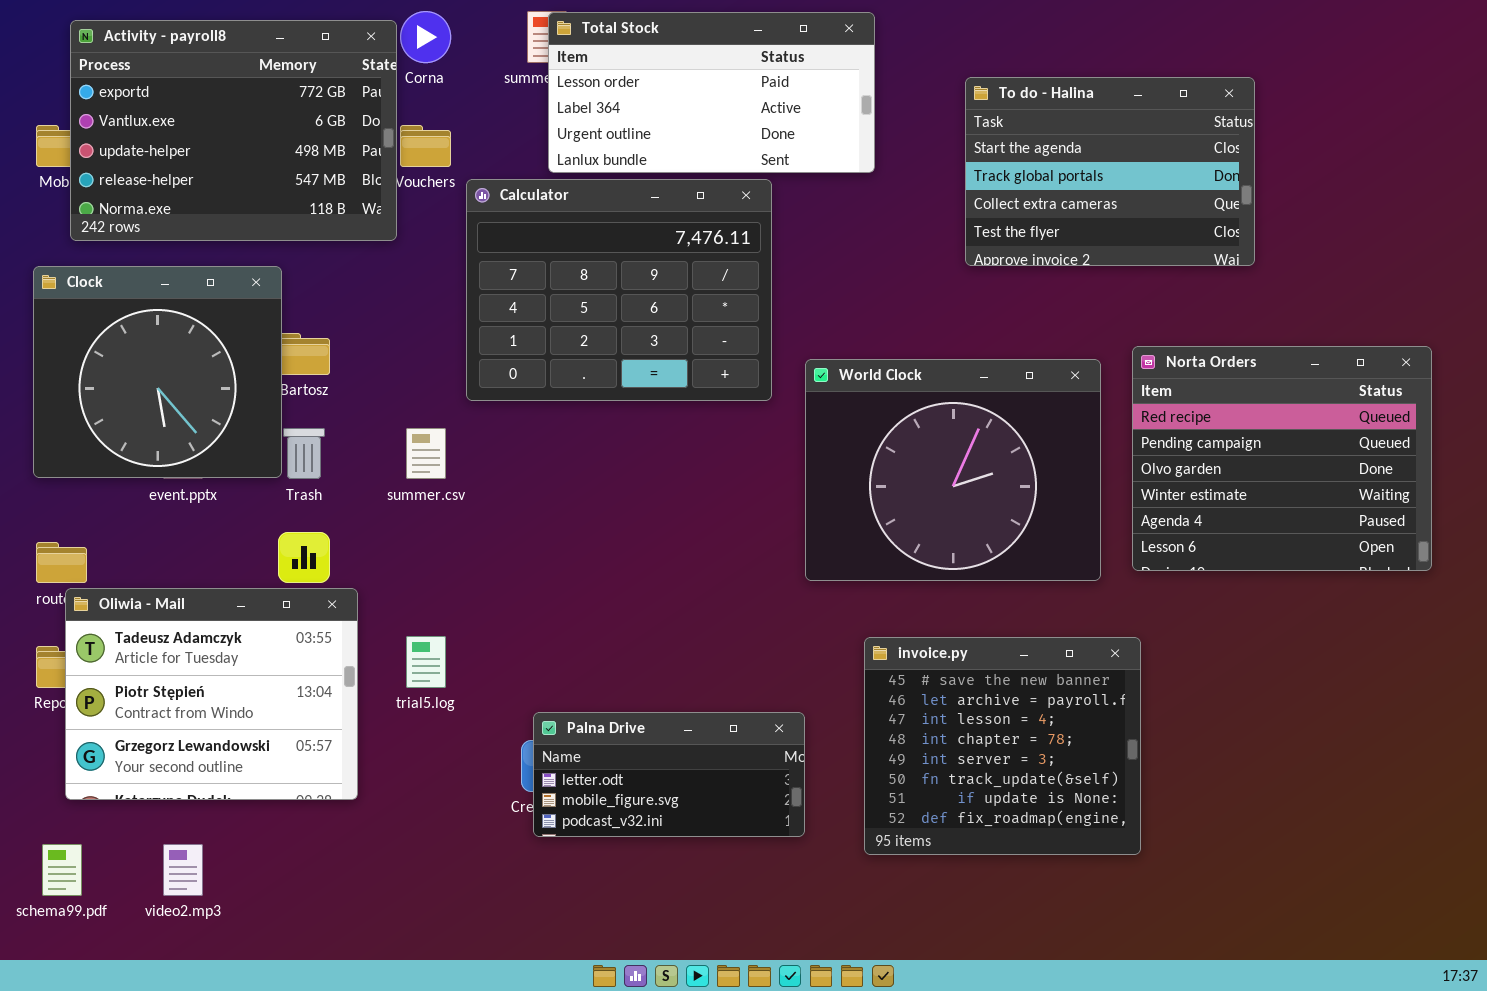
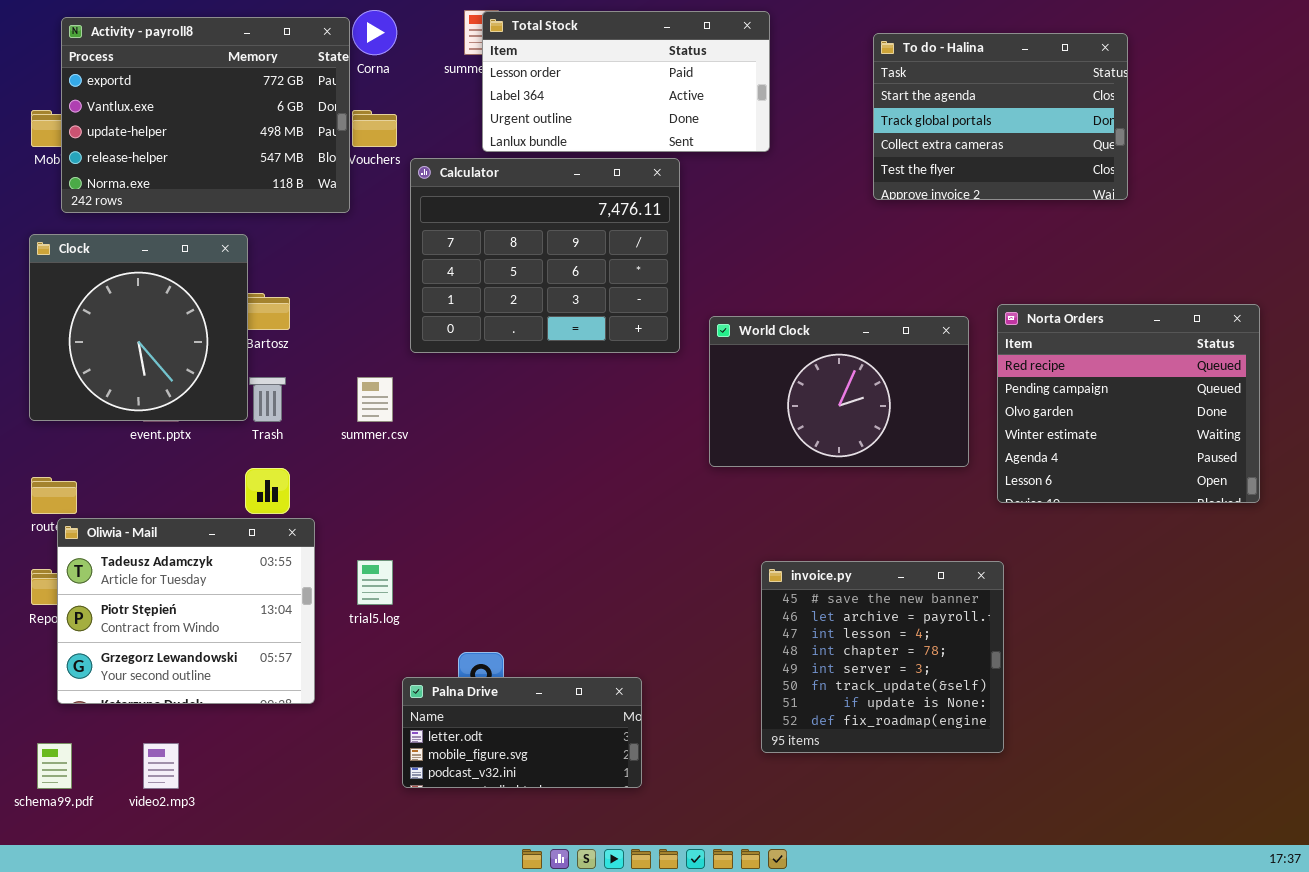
To do - Halina: [965,77,1255,266] -> [873,33,1128,200], moved
World Clock: [805,359,1101,581] -> [709,316,969,467], resized
Palna Drive: [533,712,805,837] -> [402,677,642,788], moved

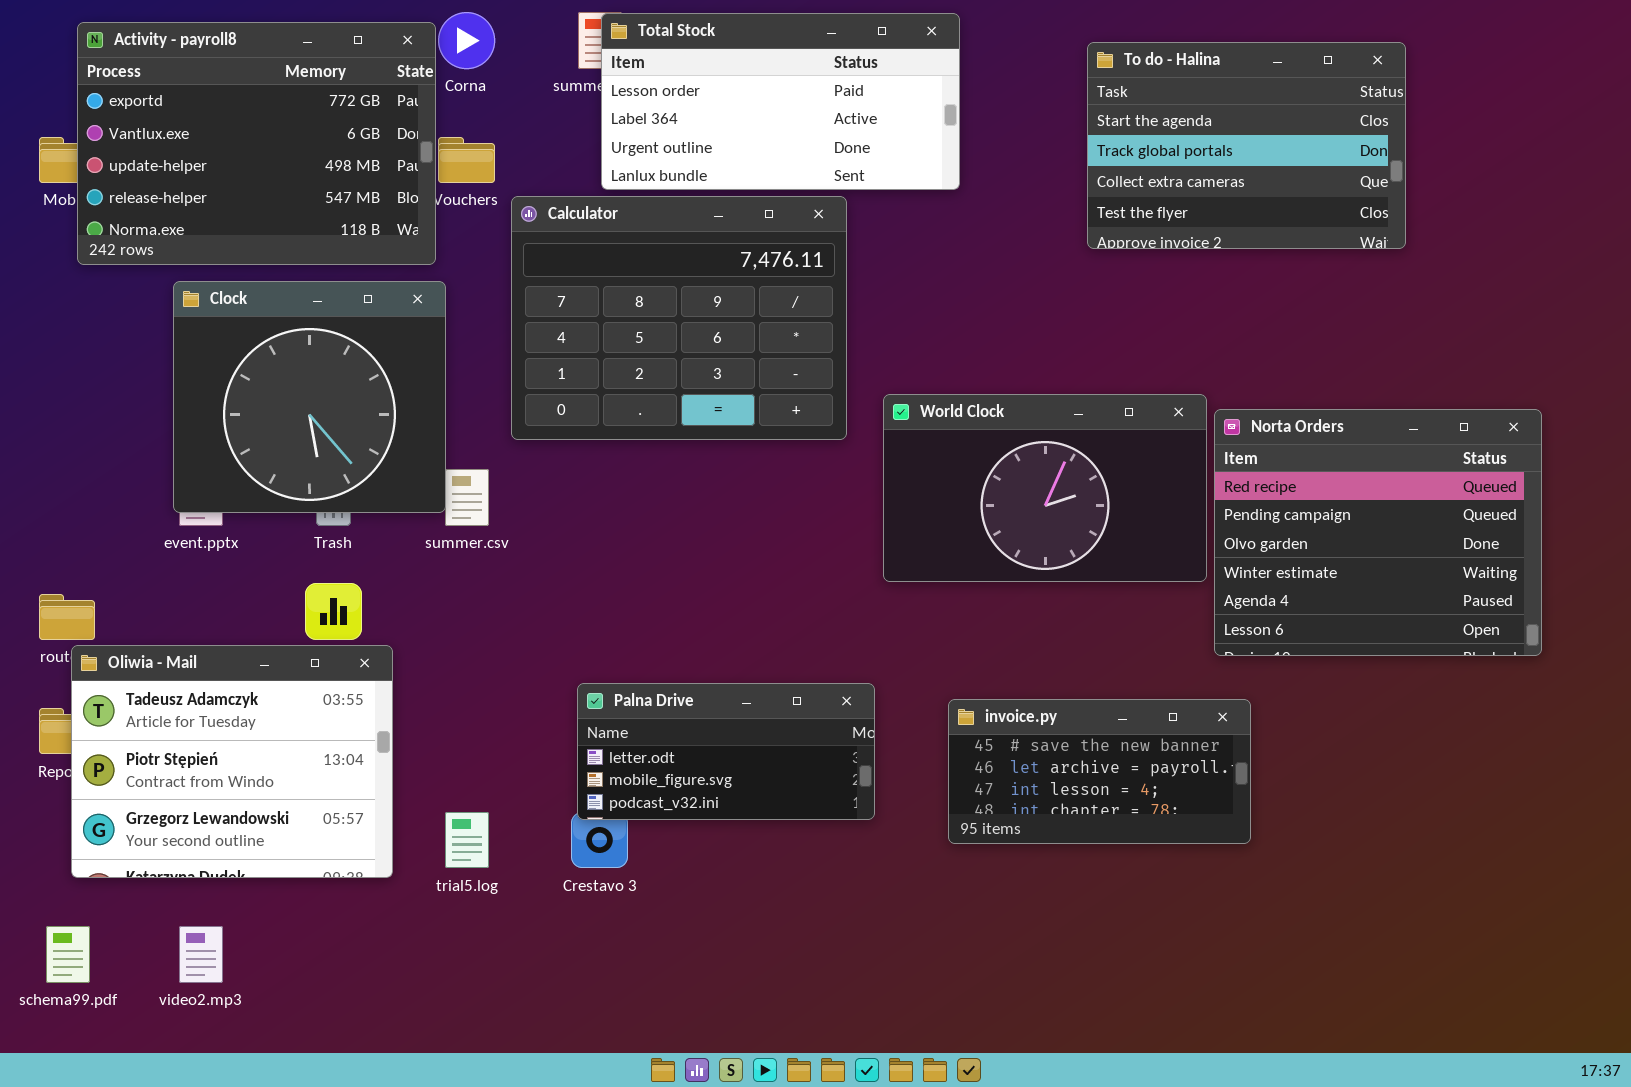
Clock: [29,234,248,421] -> [173,281,446,513], moved
Norta Orders: [997,304,1260,503] -> [1214,409,1542,656], moved
trial5.log: [357,560,393,605] -> [445,812,489,868], moved
invoice.py: [761,561,1004,753] -> [948,699,1251,844], resized
Palna Drive: [402,677,642,788] -> [577,683,875,820], moved

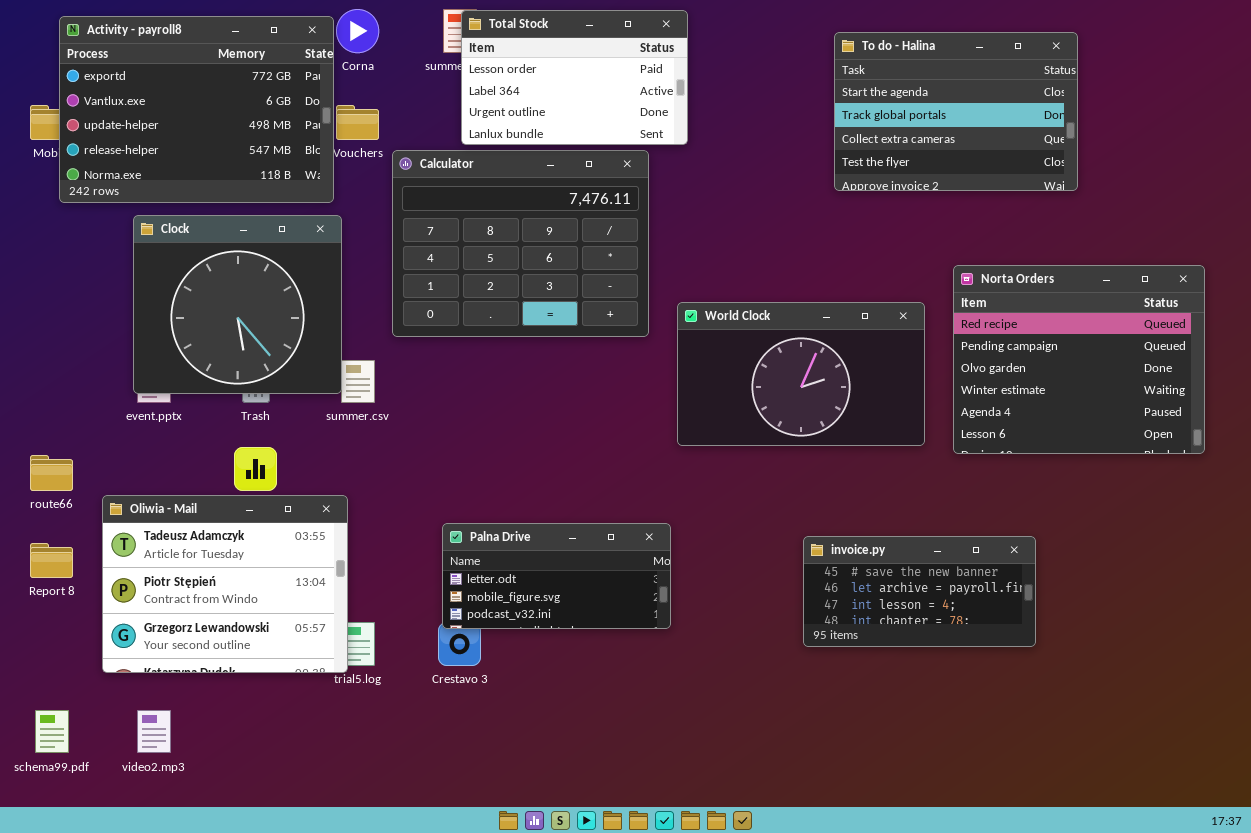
Total Stock: [601,13,960,190] -> [461,10,688,145], resized
Norta Orders: [1214,409,1542,656] -> [953,265,1205,454], moved
Oliwia - Mail: [71,645,393,878] -> [102,495,348,673], moved
invoice.py: [948,699,1251,844] -> [803,536,1036,647], moved

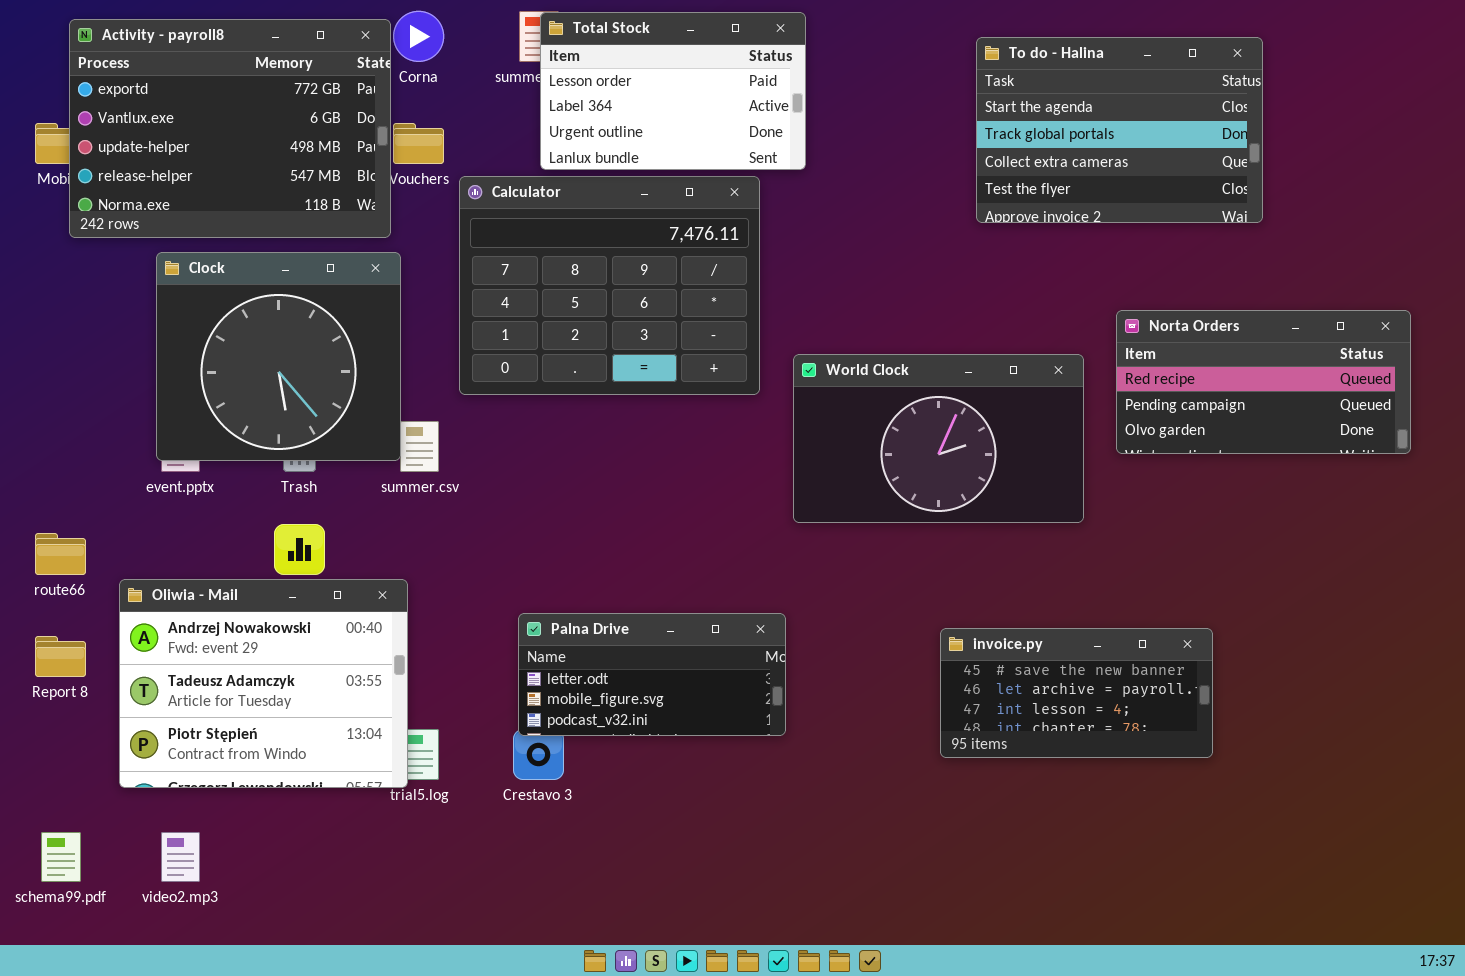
Norta Orders: [953,265,1205,454] -> [1116,310,1411,454], resized
Oliwia - Mail: [102,495,348,673] -> [119,579,408,788], scrolled up 1 row

